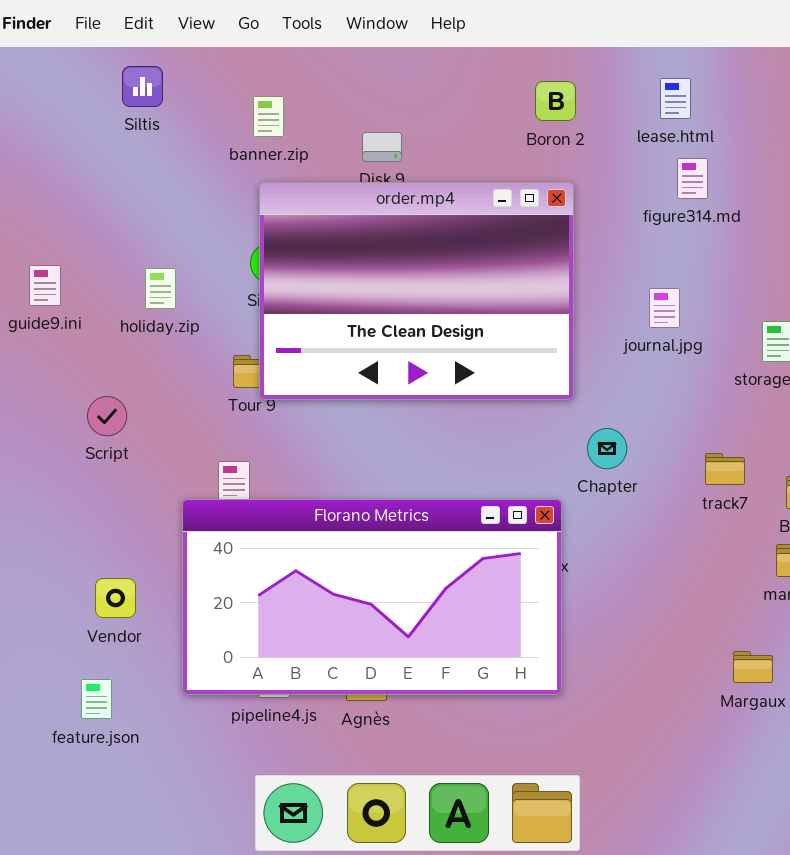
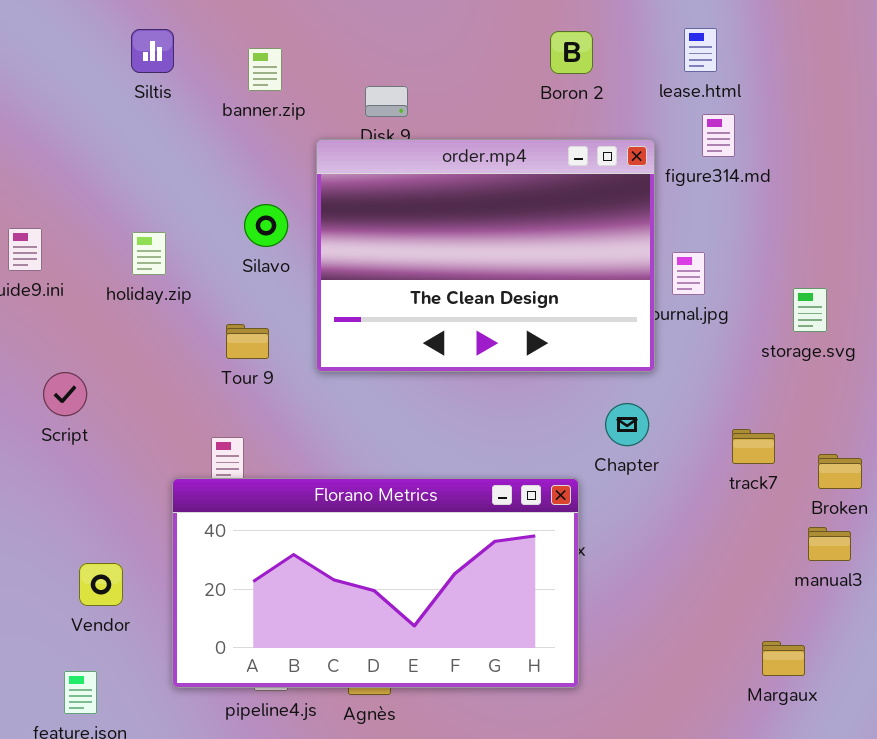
Siltis: [122,66,163,107] -> [131,29,174,73], moved
order.mp4: [259,182,574,400] -> [316,139,655,372], moved
Script: [87,396,127,436] -> [43,372,87,416], moved

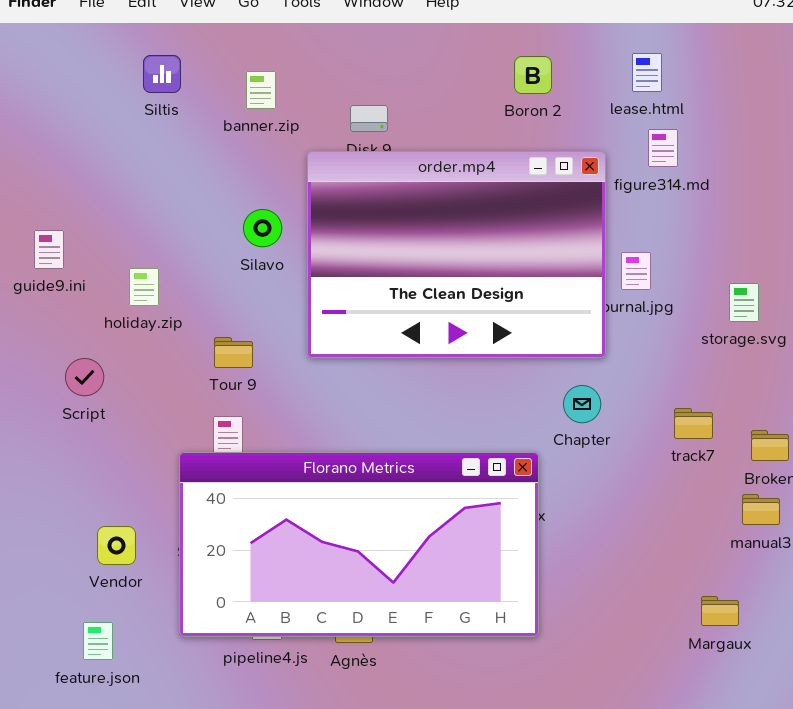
holiday.zip: [132,232,166,275] -> [129,268,159,306], moved
Tour 9: [226,324,269,359] -> [214,337,253,368], moved

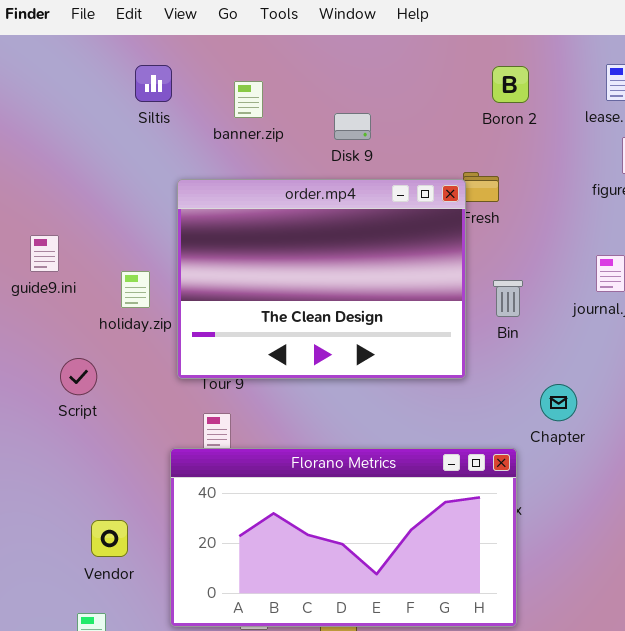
order.mp4: [307,151,606,358] -> [177,179,466,379], moved

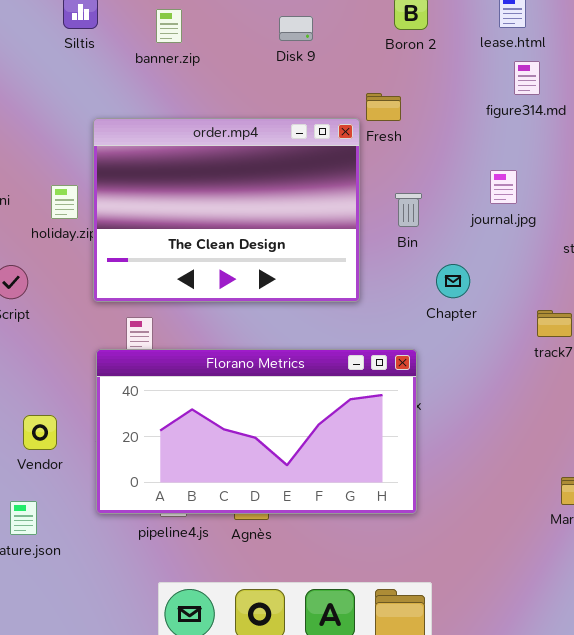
Disk 9: [334,113,371,140] -> [279,16,313,41], moved
order.mp4: [177,179,466,379] -> [93,118,360,302], moved
Chapter: [540,384,577,421] -> [436,264,470,298], moved

